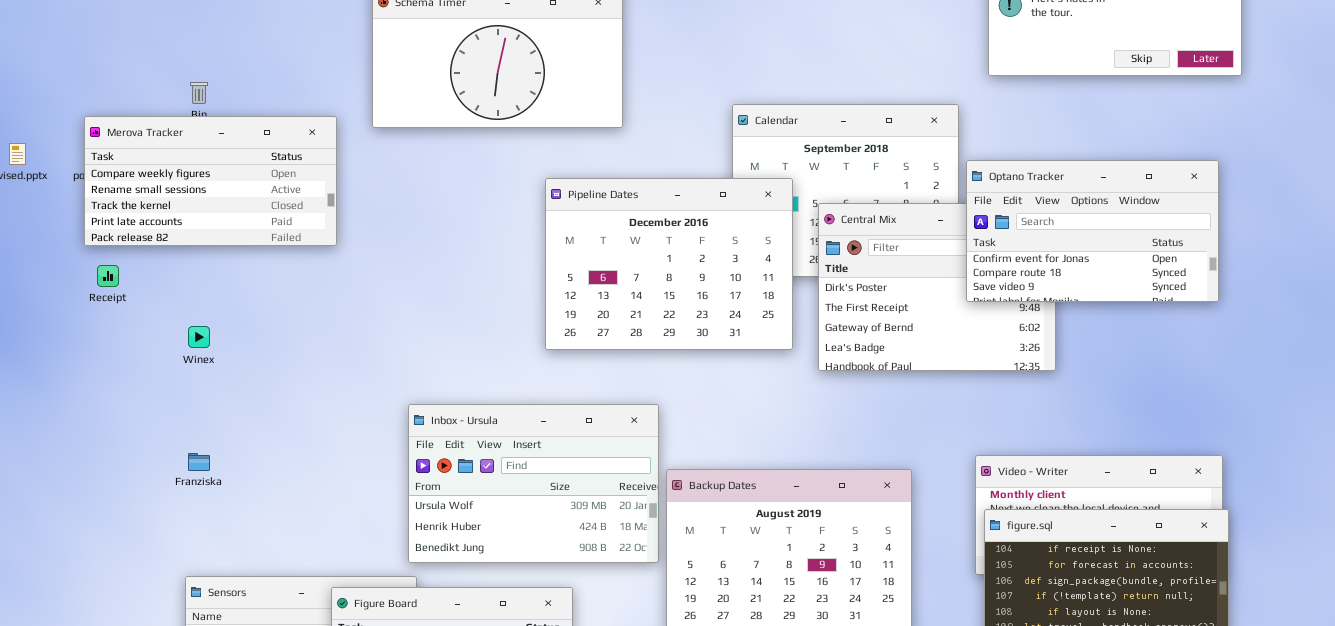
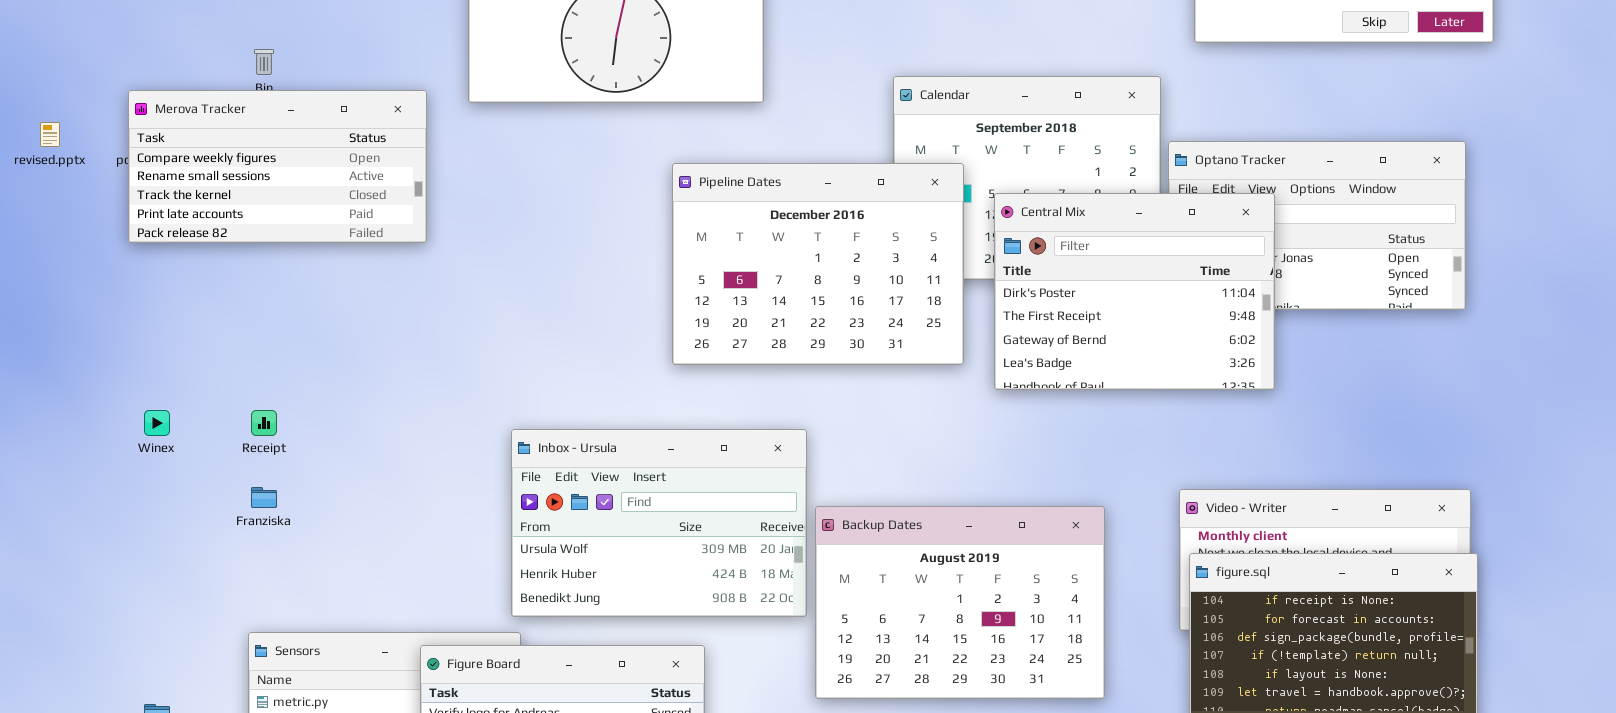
Central Mix: [818,203,1056,371] -> [994,193,1275,390], raised
Receipt: [97,265,119,287] -> [251,410,277,436], moved
Winex: [188,326,210,348] -> [144,410,170,436], moved

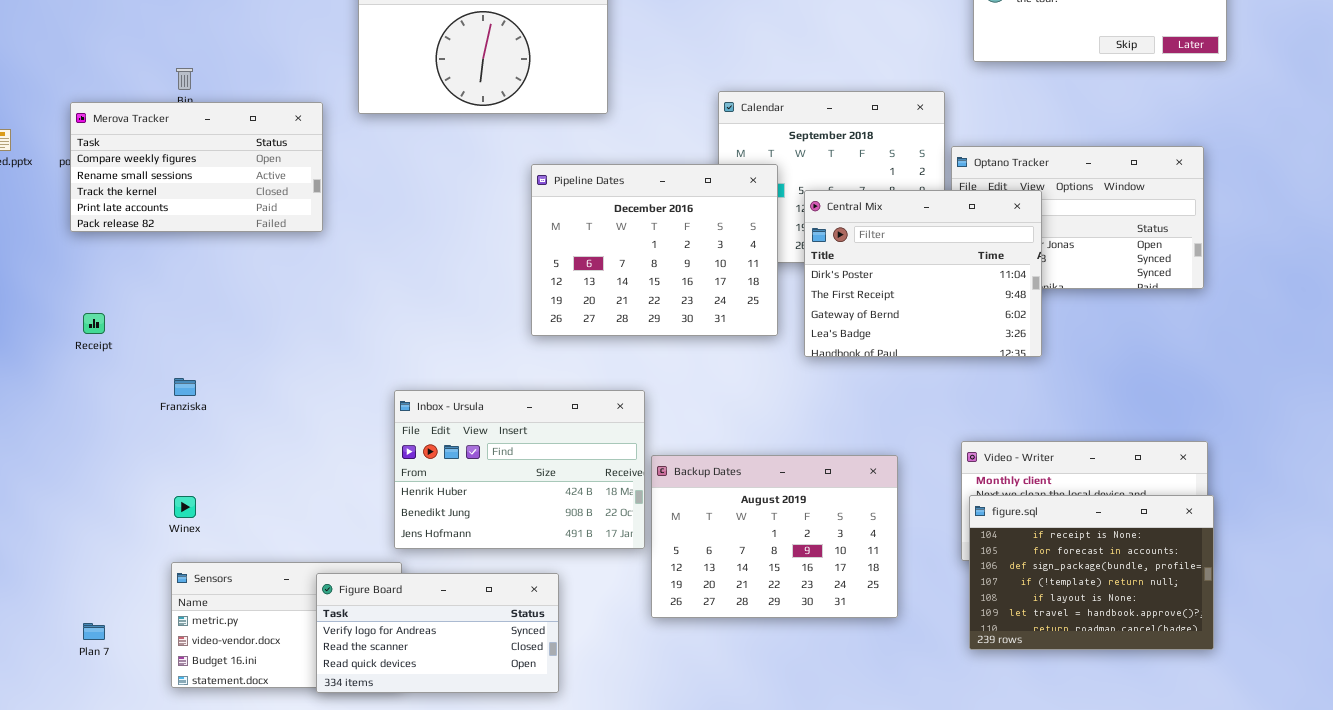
Winex: [144,410,170,436] -> [174,496,196,518], moved
Receipt: [251,410,277,436] -> [83,313,105,334], moved
Inbox - Ursula: [511,429,807,617] -> [394,390,645,549], scrolled down 1 row
Franziska: [251,487,277,508] -> [174,378,196,396], moved

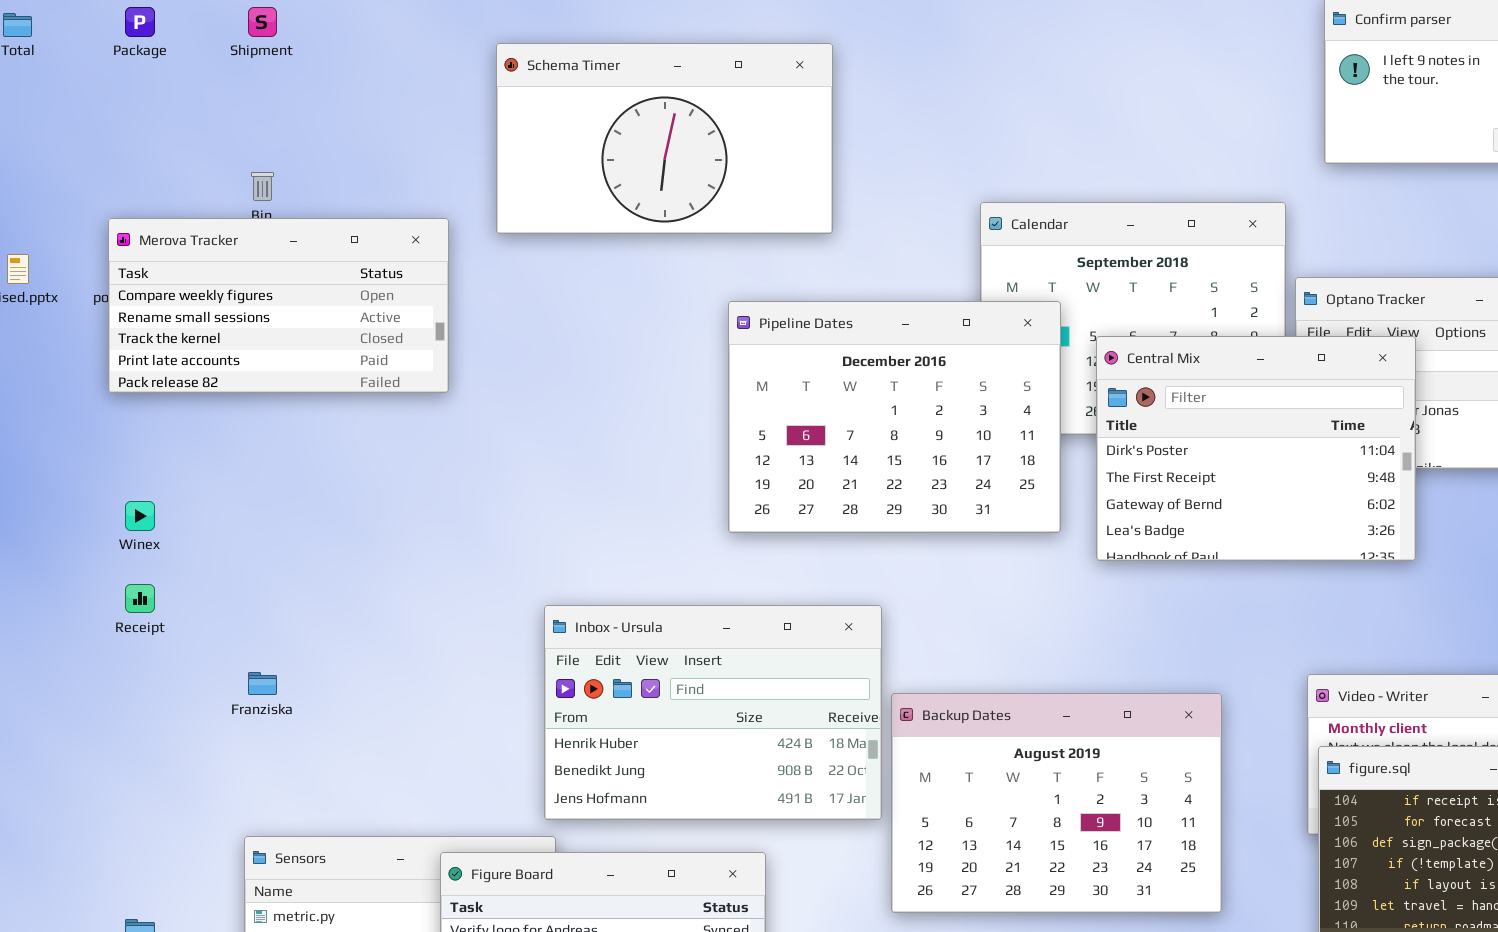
Receipt: [83,313,105,334] -> [125,584,155,613], moved
Franziska: [174,378,196,396] -> [248,672,277,695], moved
Winex: [174,496,196,518] -> [125,501,155,531], moved

